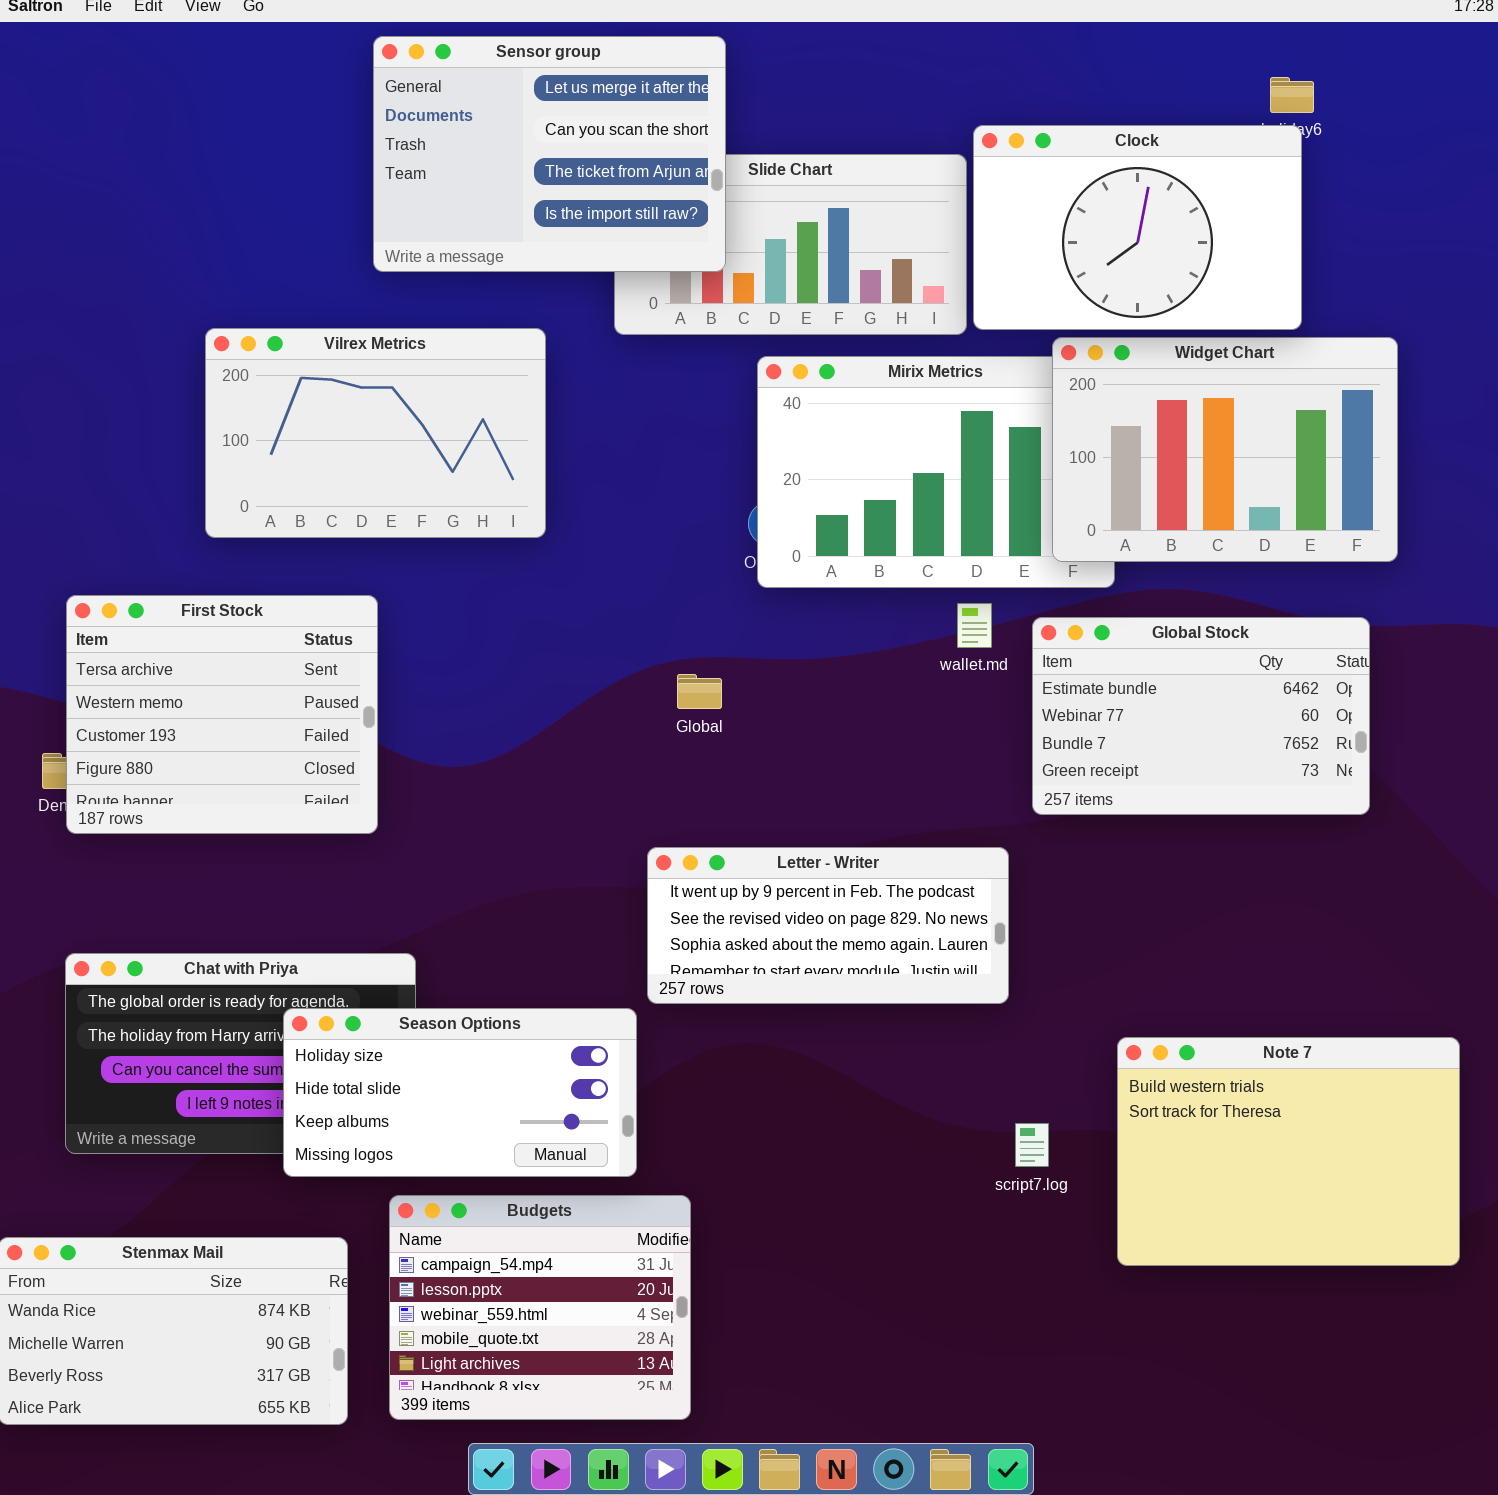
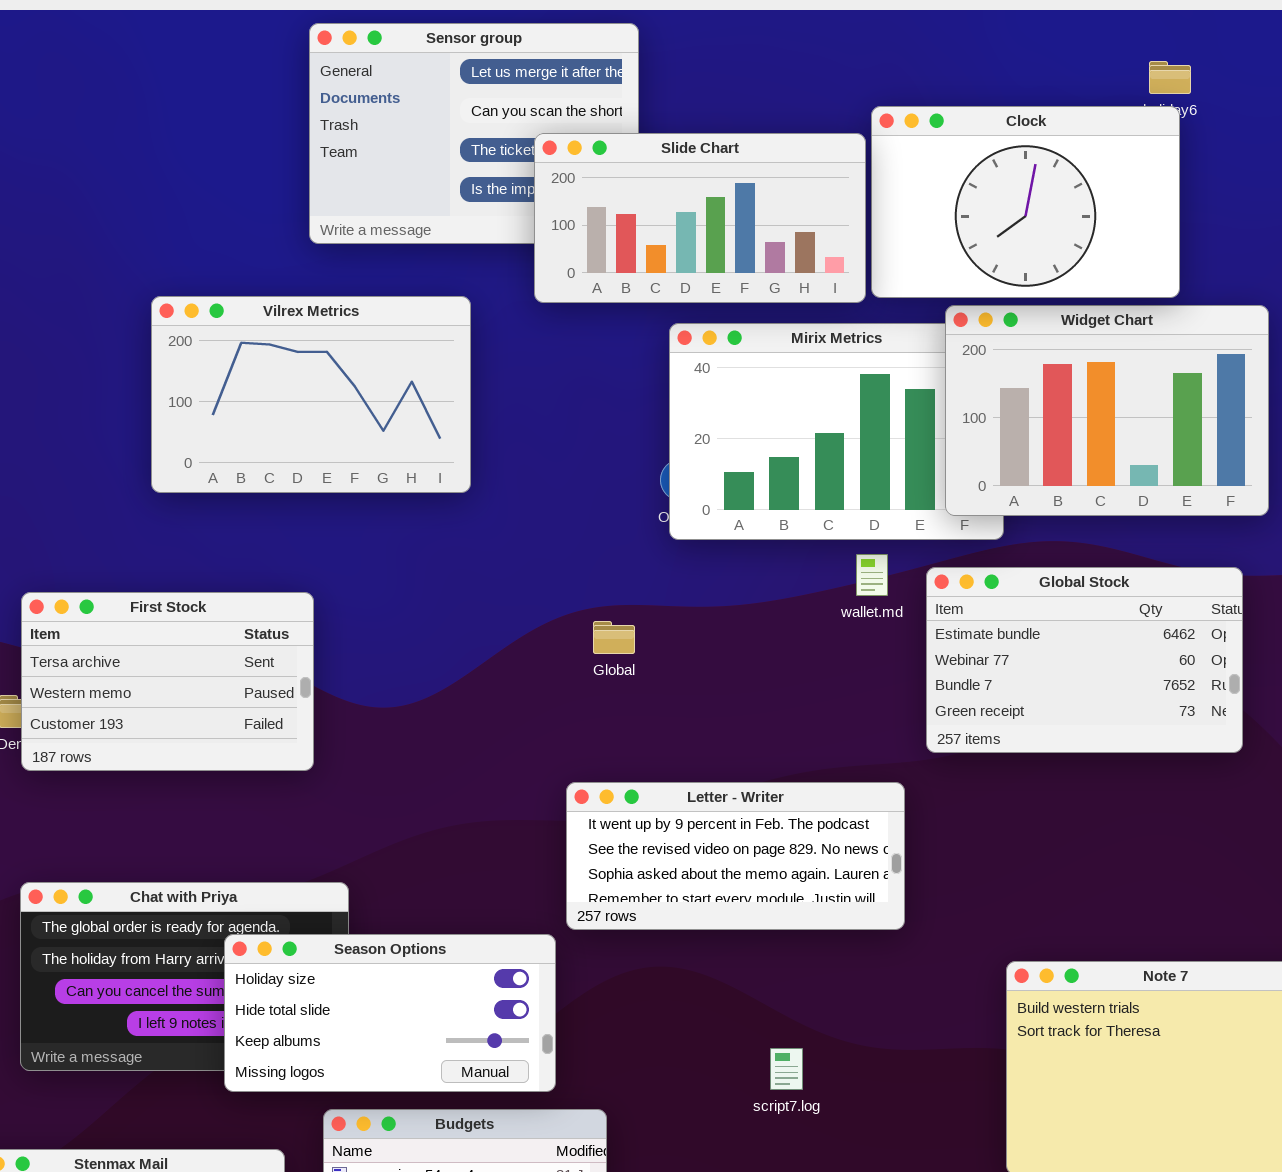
Slide Chart: [614,154,967,335] -> [534,133,866,303], raised
First Stock: [66,595,378,834] -> [21,592,314,771], resized
script7.log: [1015,1123,1049,1167] -> [770,1048,803,1090], moved

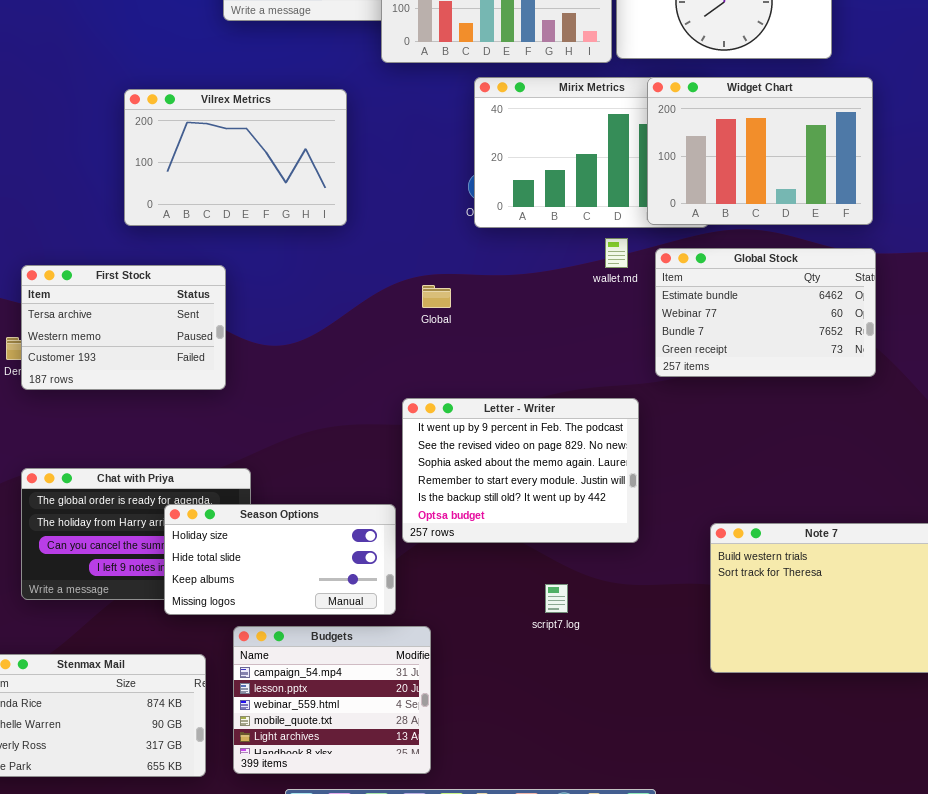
Vilrex Metrics: [151,296,471,493] -> [124,89,347,226], moved
Widget Chart: [945,305,1269,516] -> [647,77,873,225], moved
Letter - Writer: [566,782,905,930] -> [402,398,639,543], resized

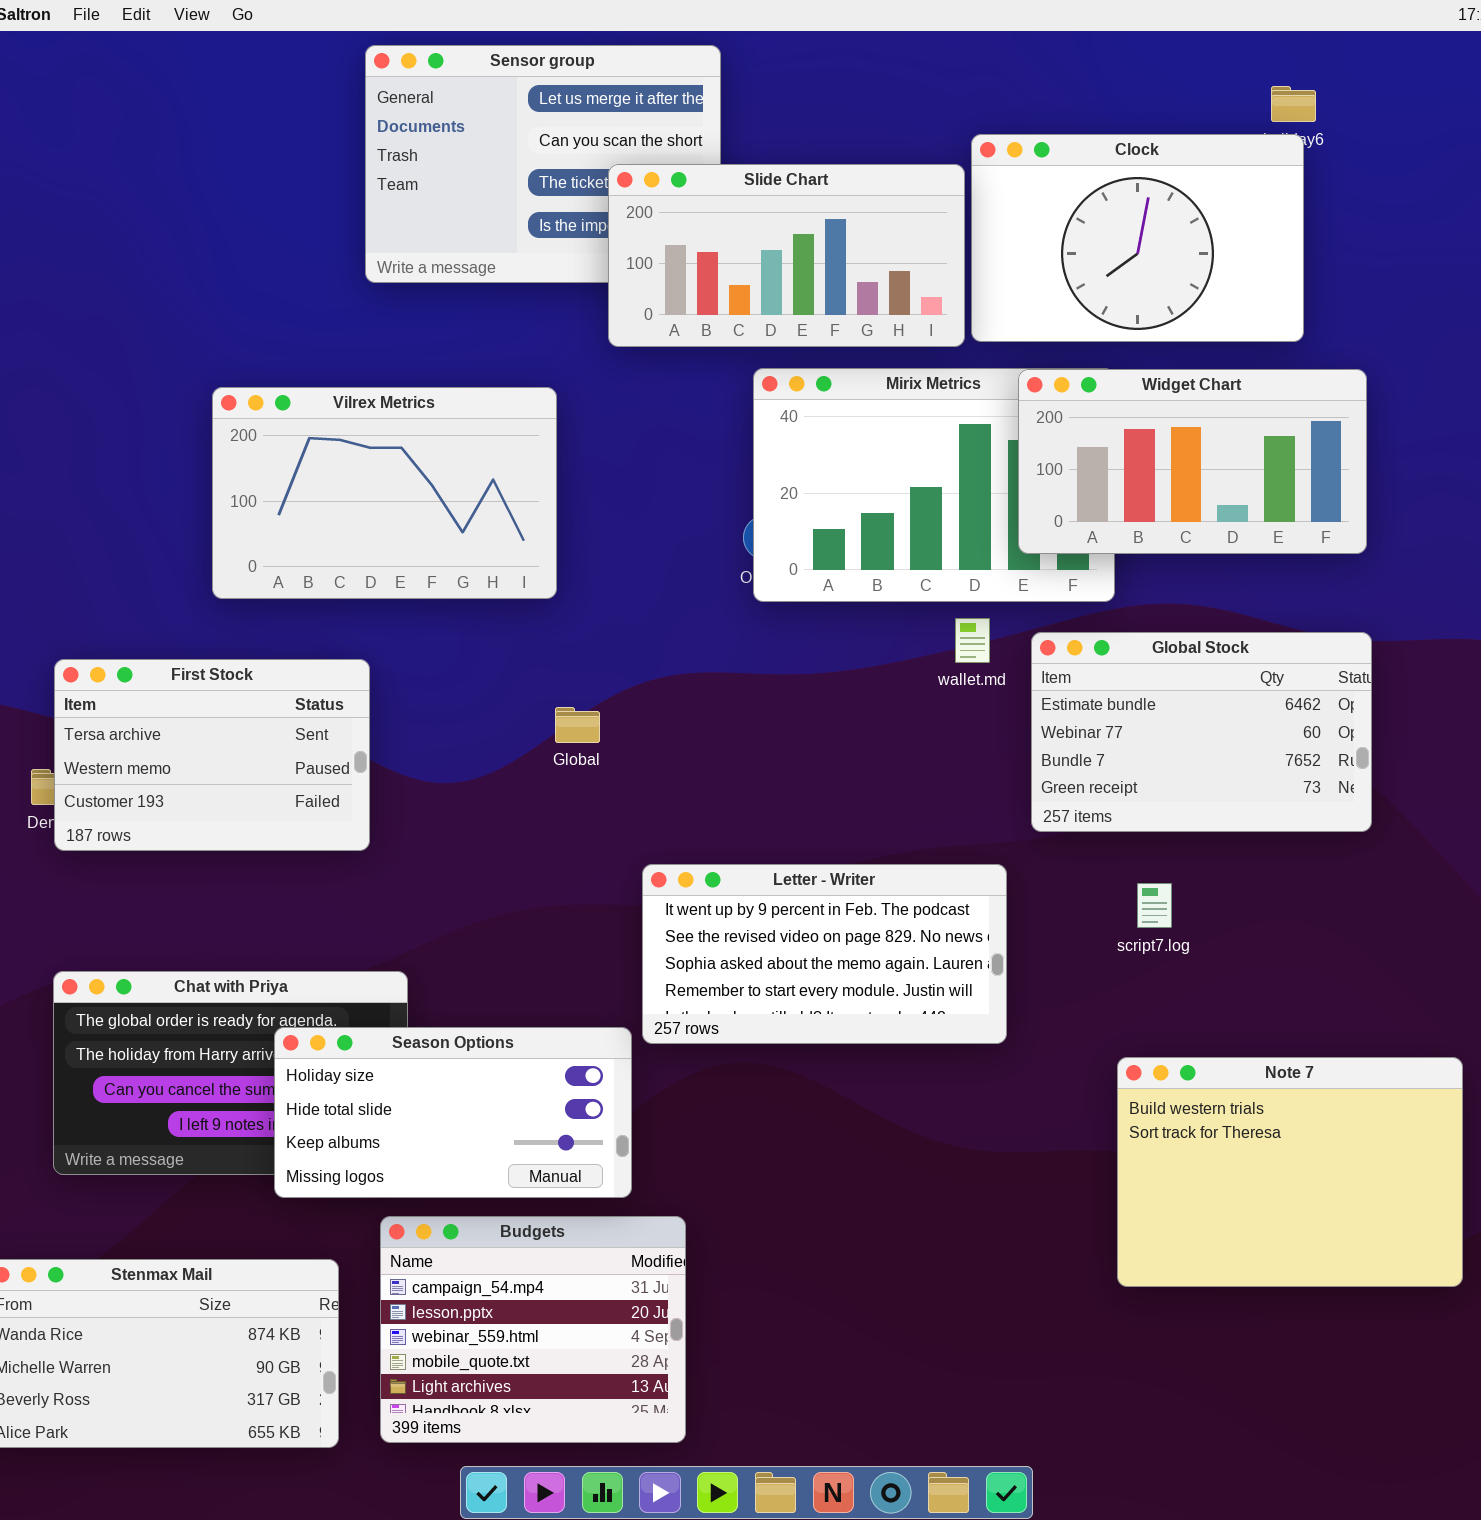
Widget Chart: [647,77,873,225] -> [1018,369,1367,554], resized
Global: [422,285,451,308] -> [555,707,600,743], moved
Letter - Writer: [402,398,639,543] -> [642,864,1007,1044], resized
script7.log: [545,584,568,613] -> [1137,883,1172,928], moved

